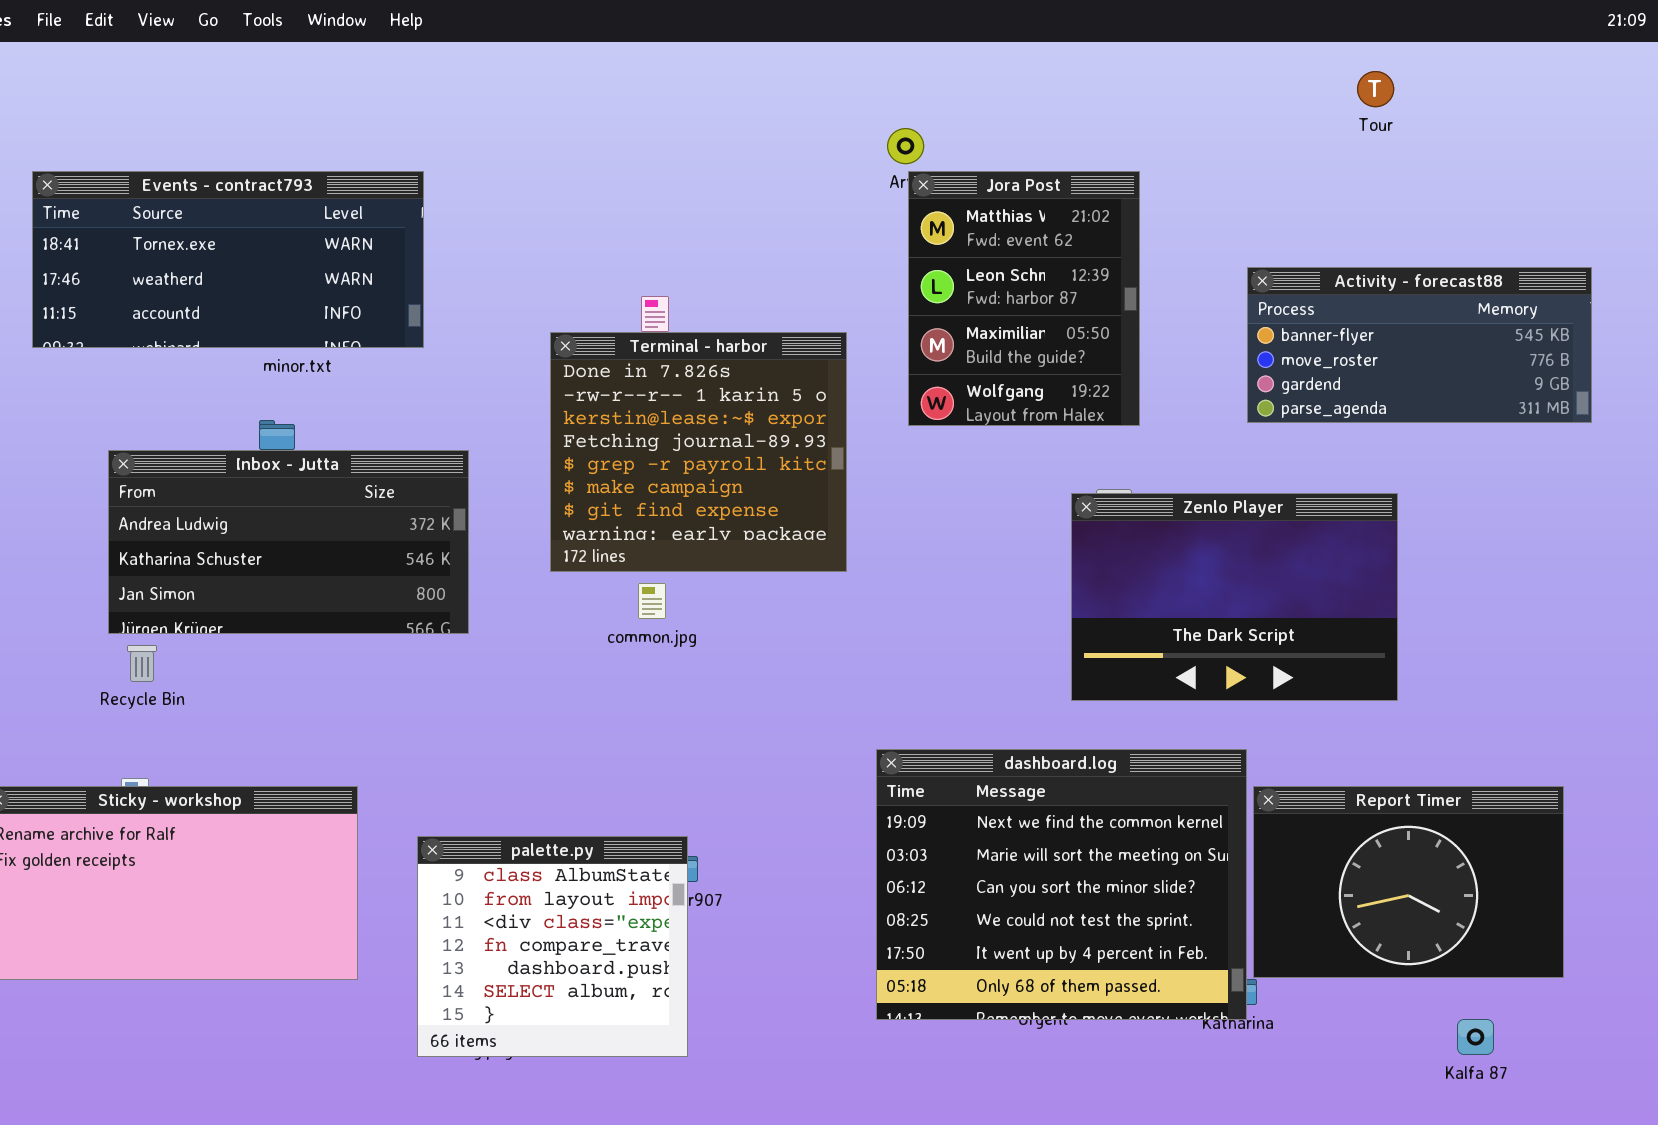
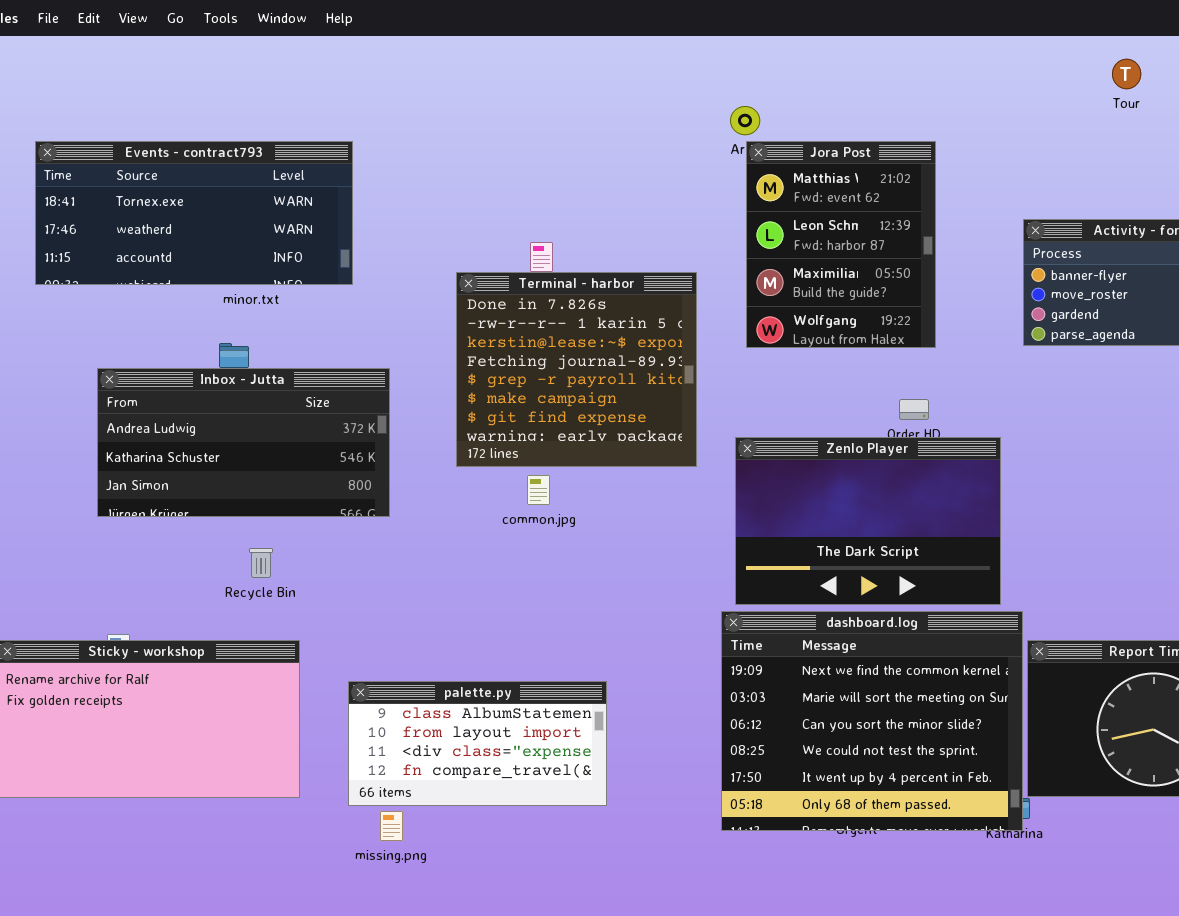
Zenlo Player: [1071,493,1398,701] -> [735,437,1001,605], moved
Recycle Bin: [127,645,157,682] -> [249,548,273,578], moved
palette.py: [417,836,688,1057] -> [348,681,607,806], resized

